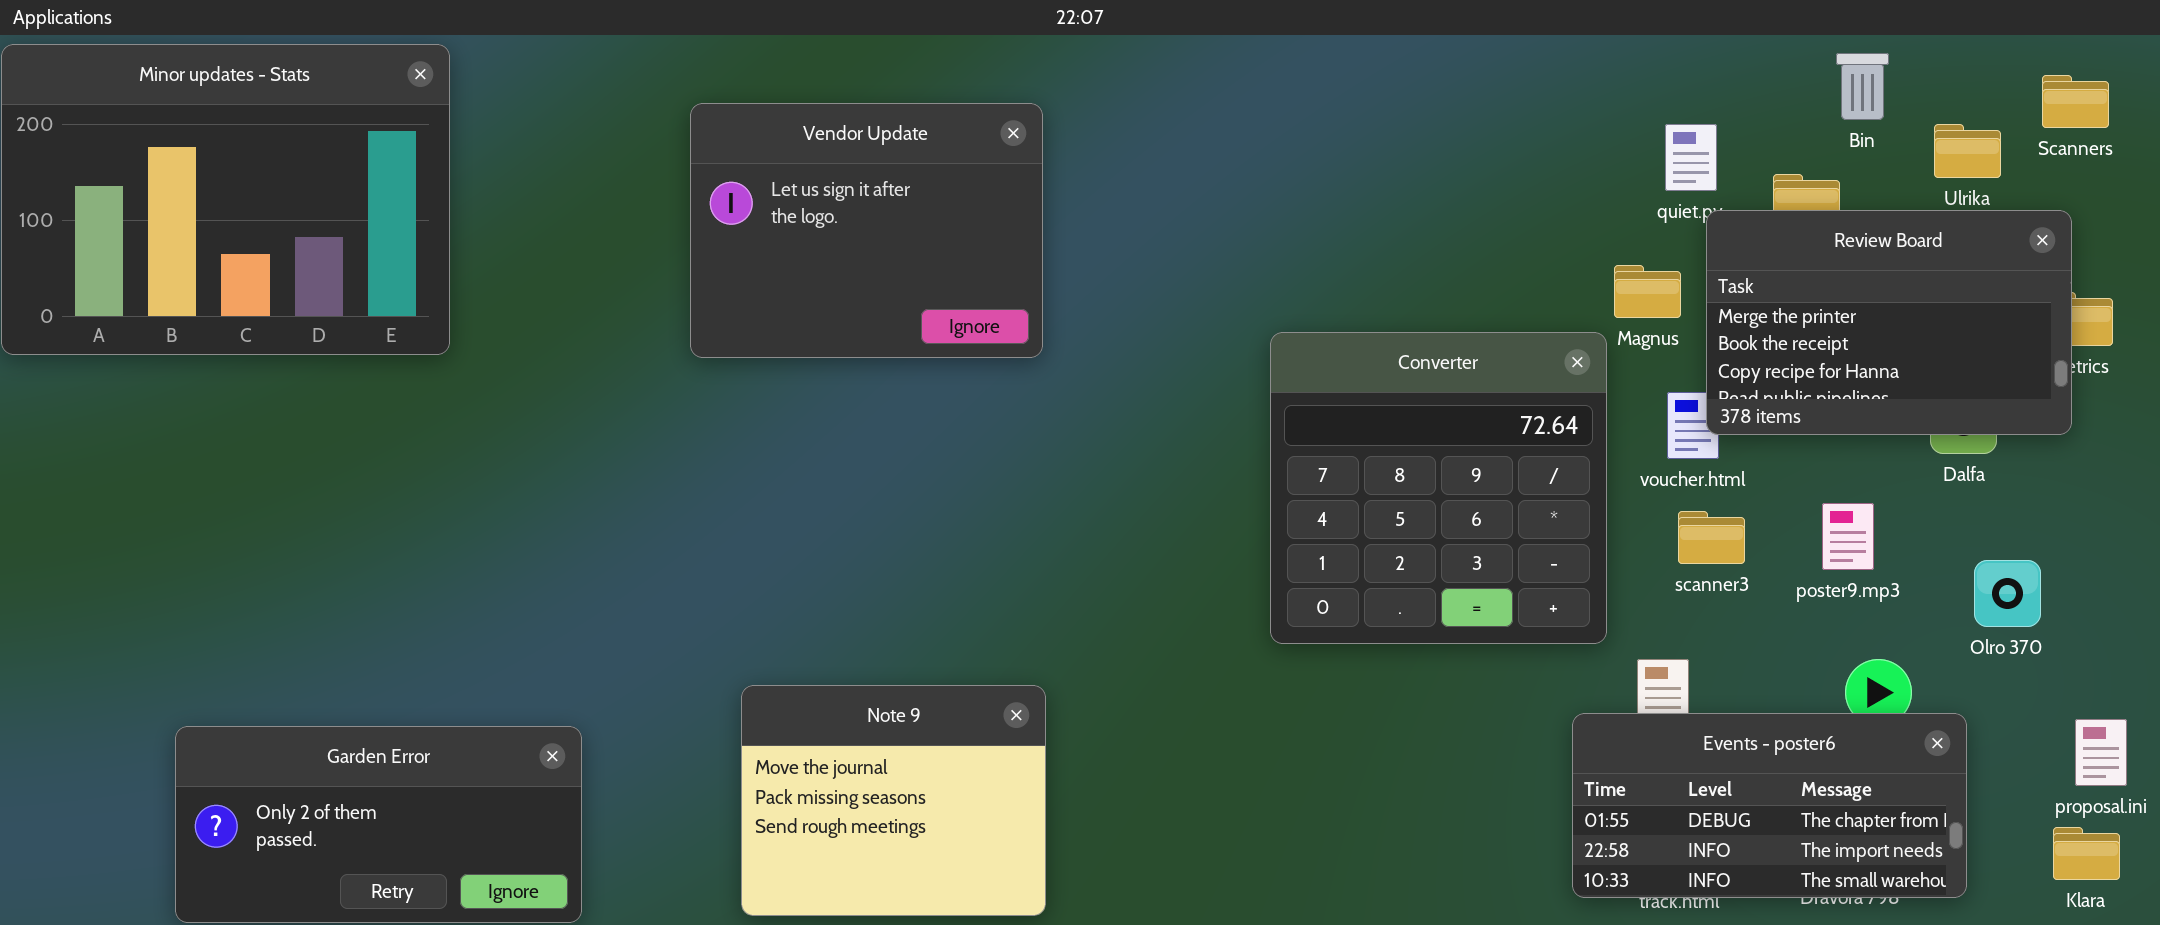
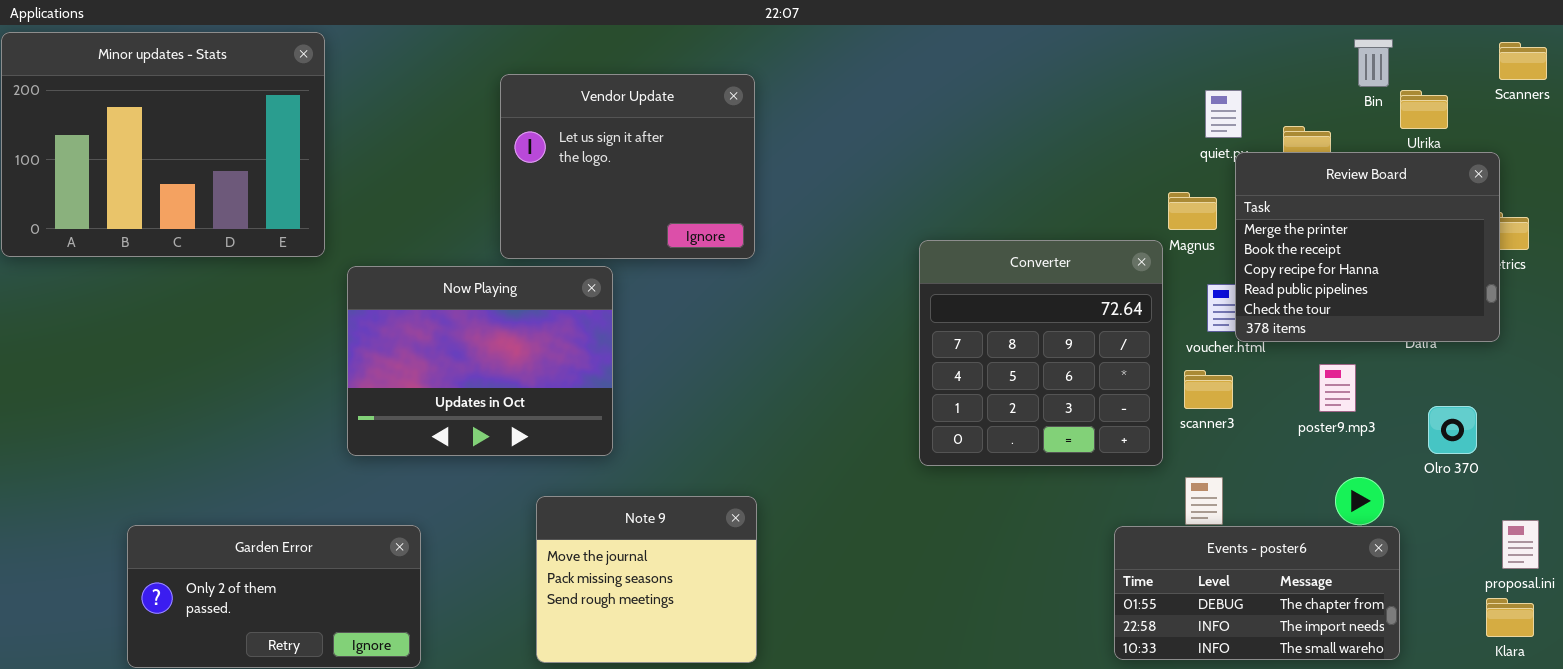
Bin: [1836,53,1889,120] -> [1354,39,1393,87], moved
Scanners: [2042,75,2109,128] -> [1499,42,1547,80], moved
Review Board: [1706,210,2072,435] -> [1235,152,1500,342], resized
Now Playing: none -> [347,266,613,456], opened
scanner3: [1678,511,1745,564] -> [1184,370,1233,409], moved
Events - poster6: [1572,713,1967,898] -> [1114,526,1400,660], moved

